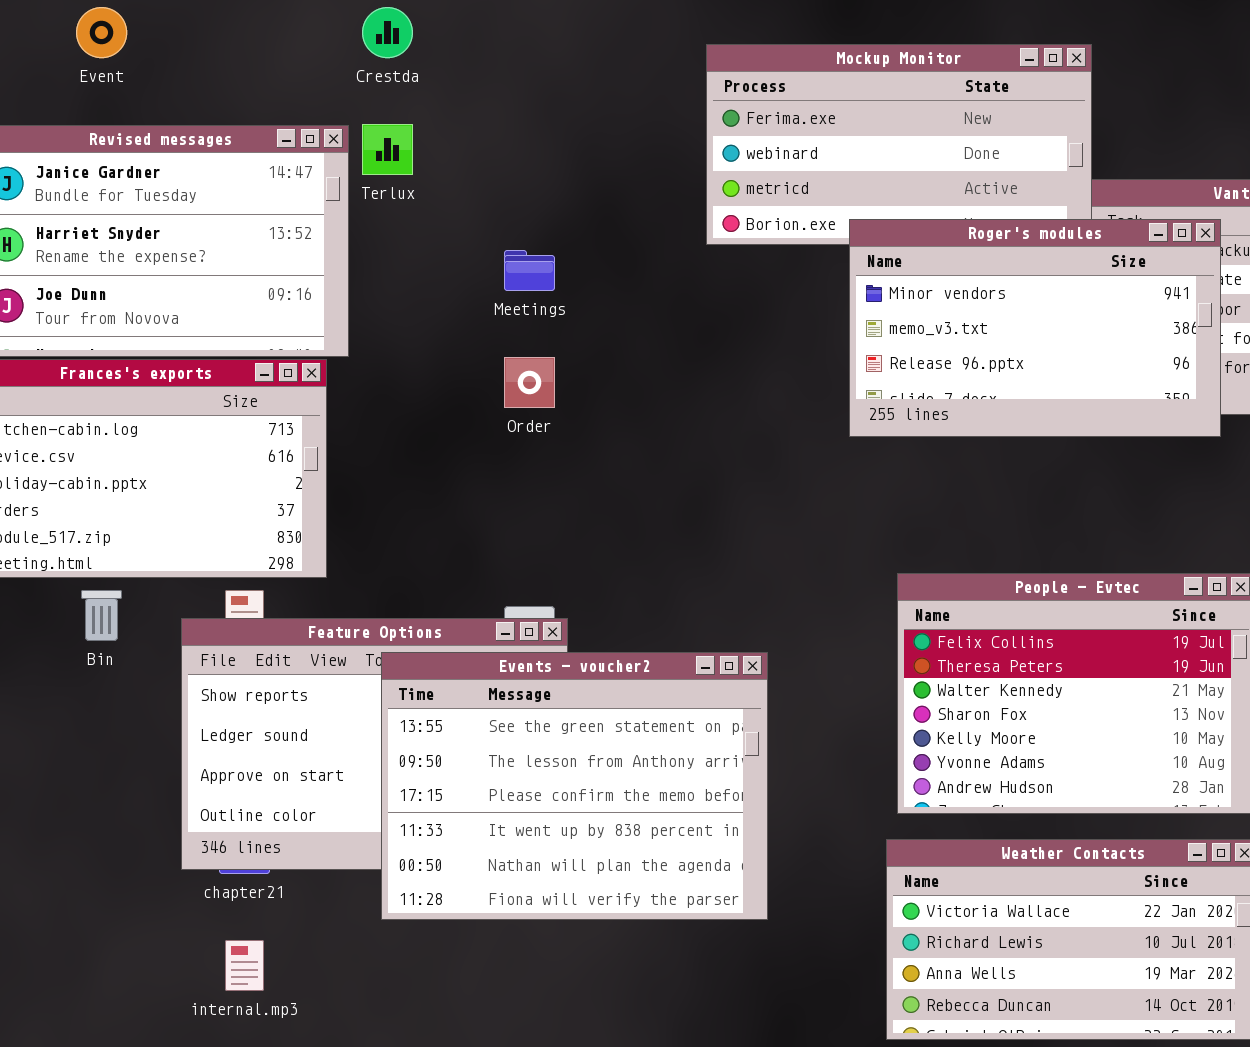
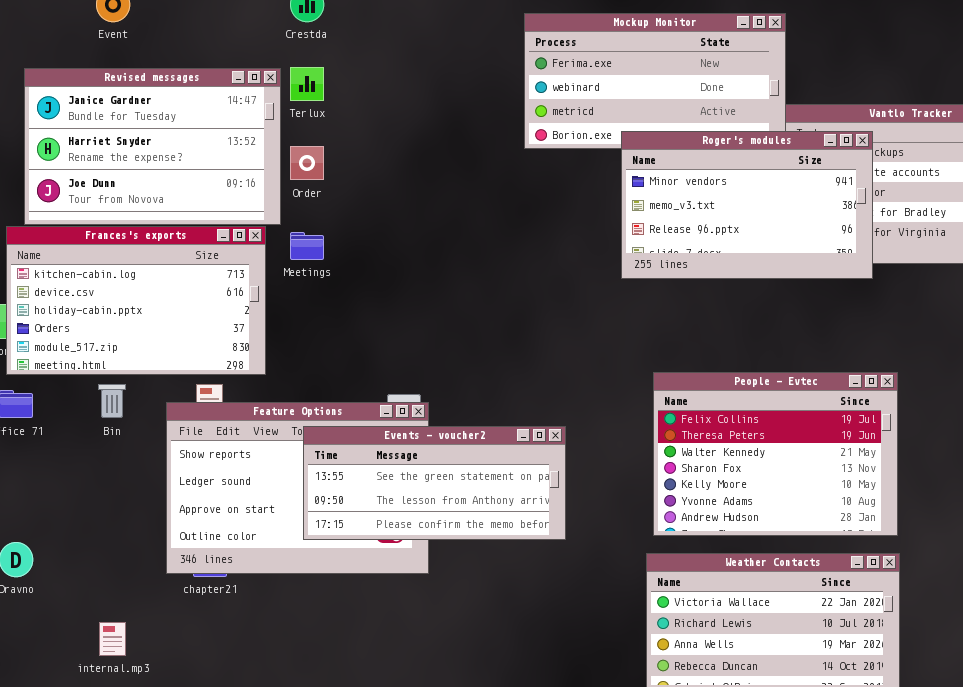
Meetings: [504,250,555,291] -> [290,232,324,260], moved
Order: [504,357,555,408] -> [290,146,324,180], moved
Events - voucher2: [381,652,768,920] -> [303,426,566,540], resized
internal.mp3: [225,940,264,991] -> [99,622,126,656], moved

